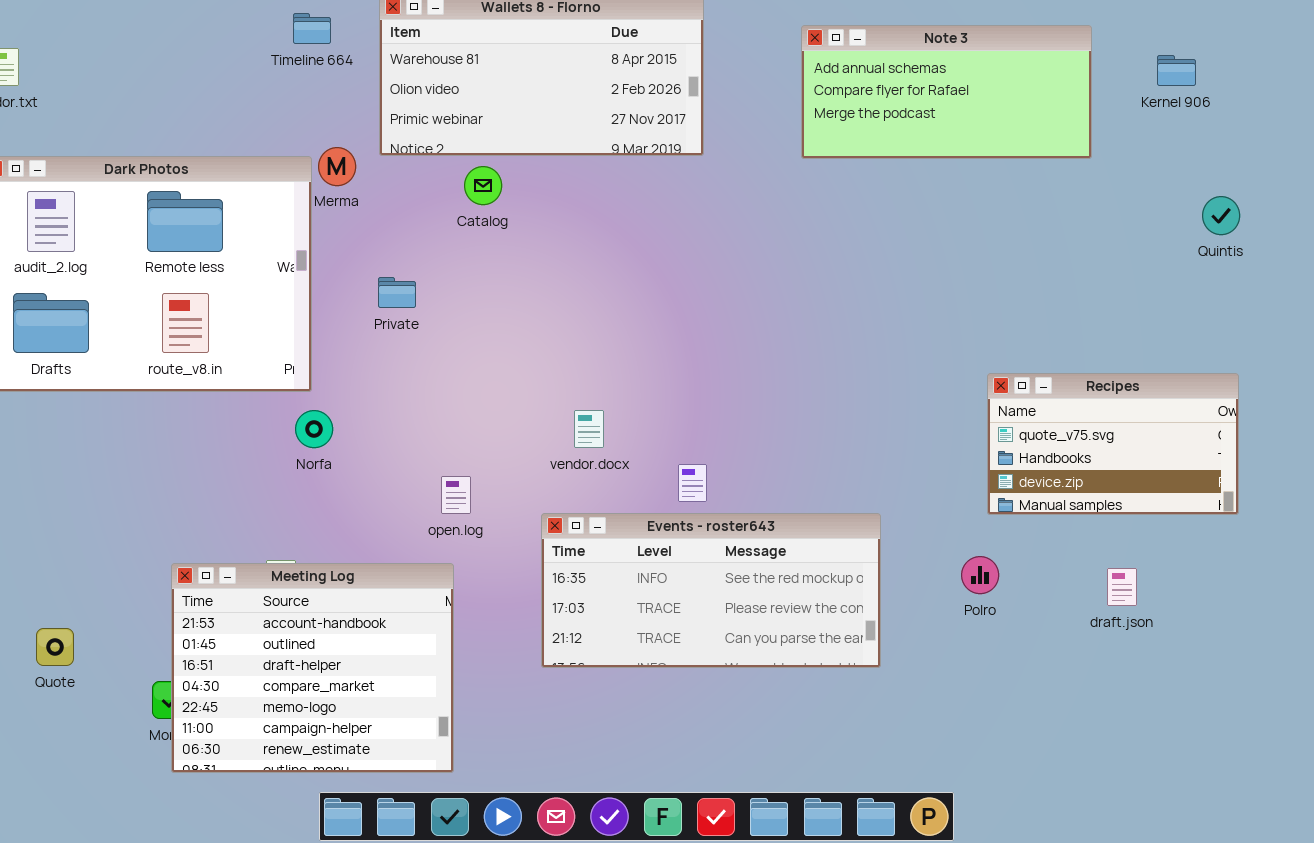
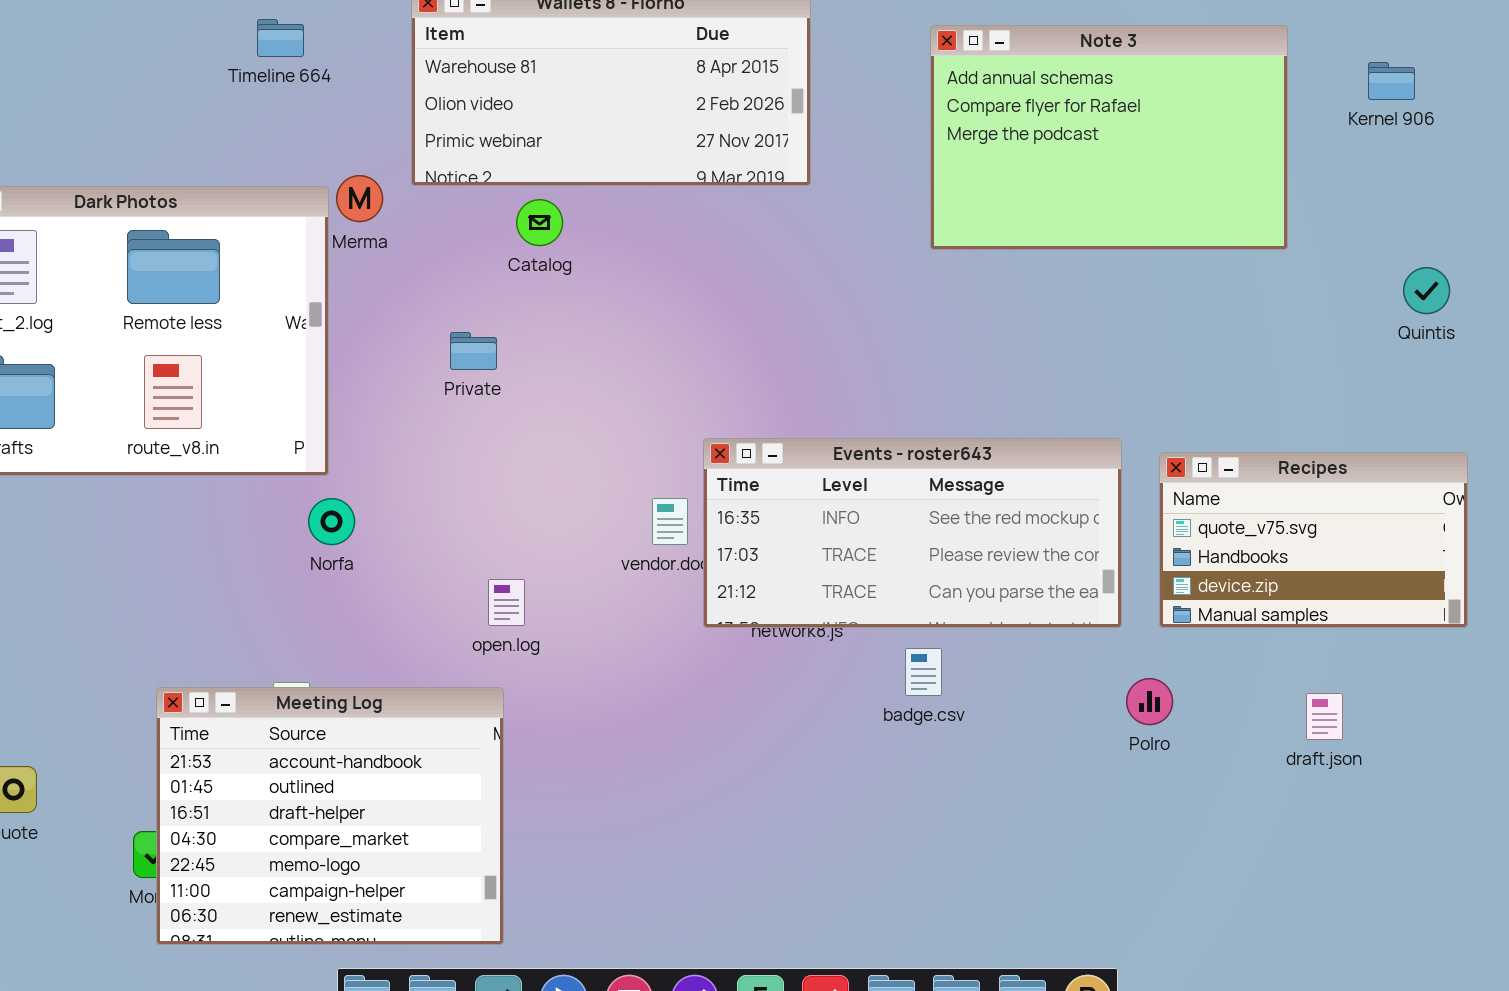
Timeline 664: [293,13,331,44] -> [257,19,304,57], moved
Note 3: [801,25,1092,159] -> [930,25,1288,250], resized
Quintis: [1202,196,1240,235] -> [1403,267,1450,314], moved
Private: [378,277,416,308] -> [450,332,497,370], moved
Events - roster643: [541,513,881,668] -> [703,438,1122,628], moved

